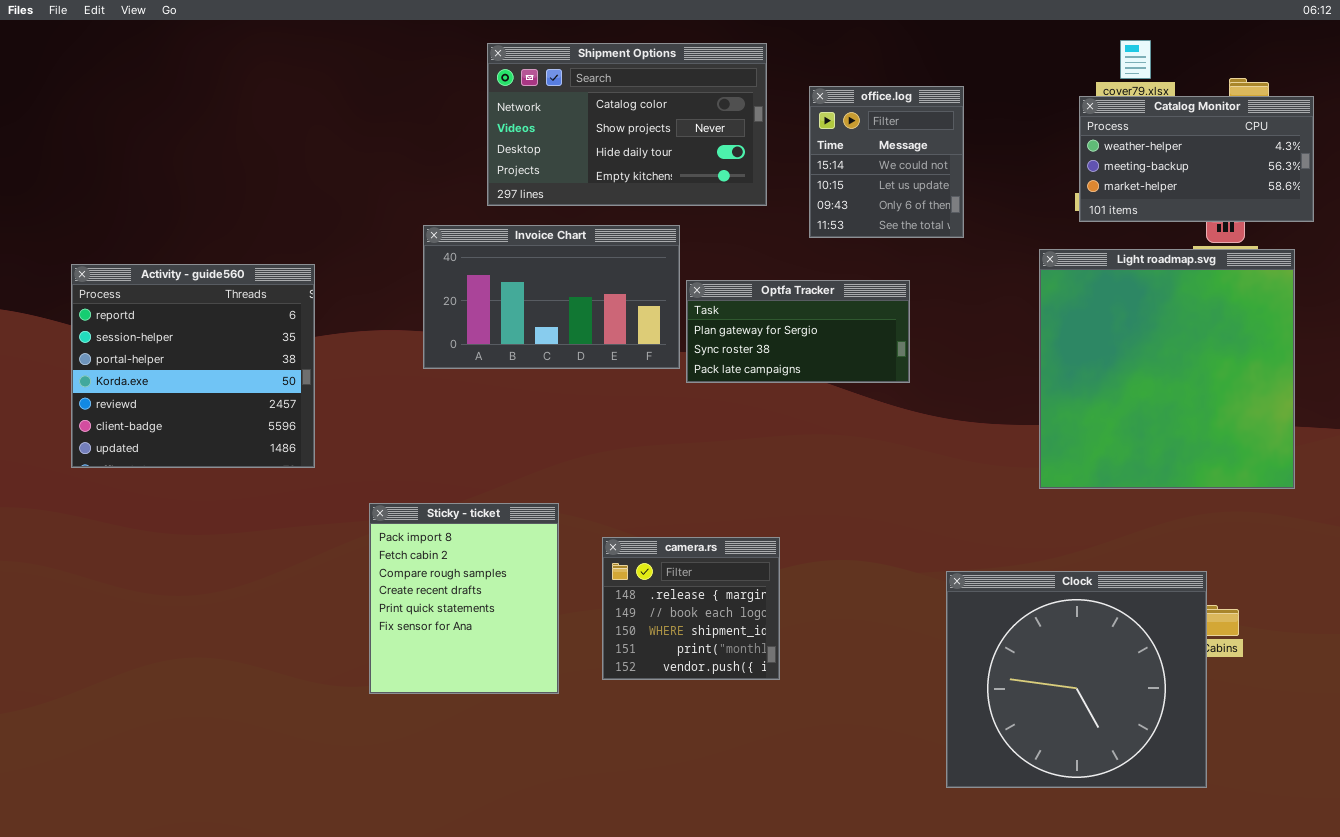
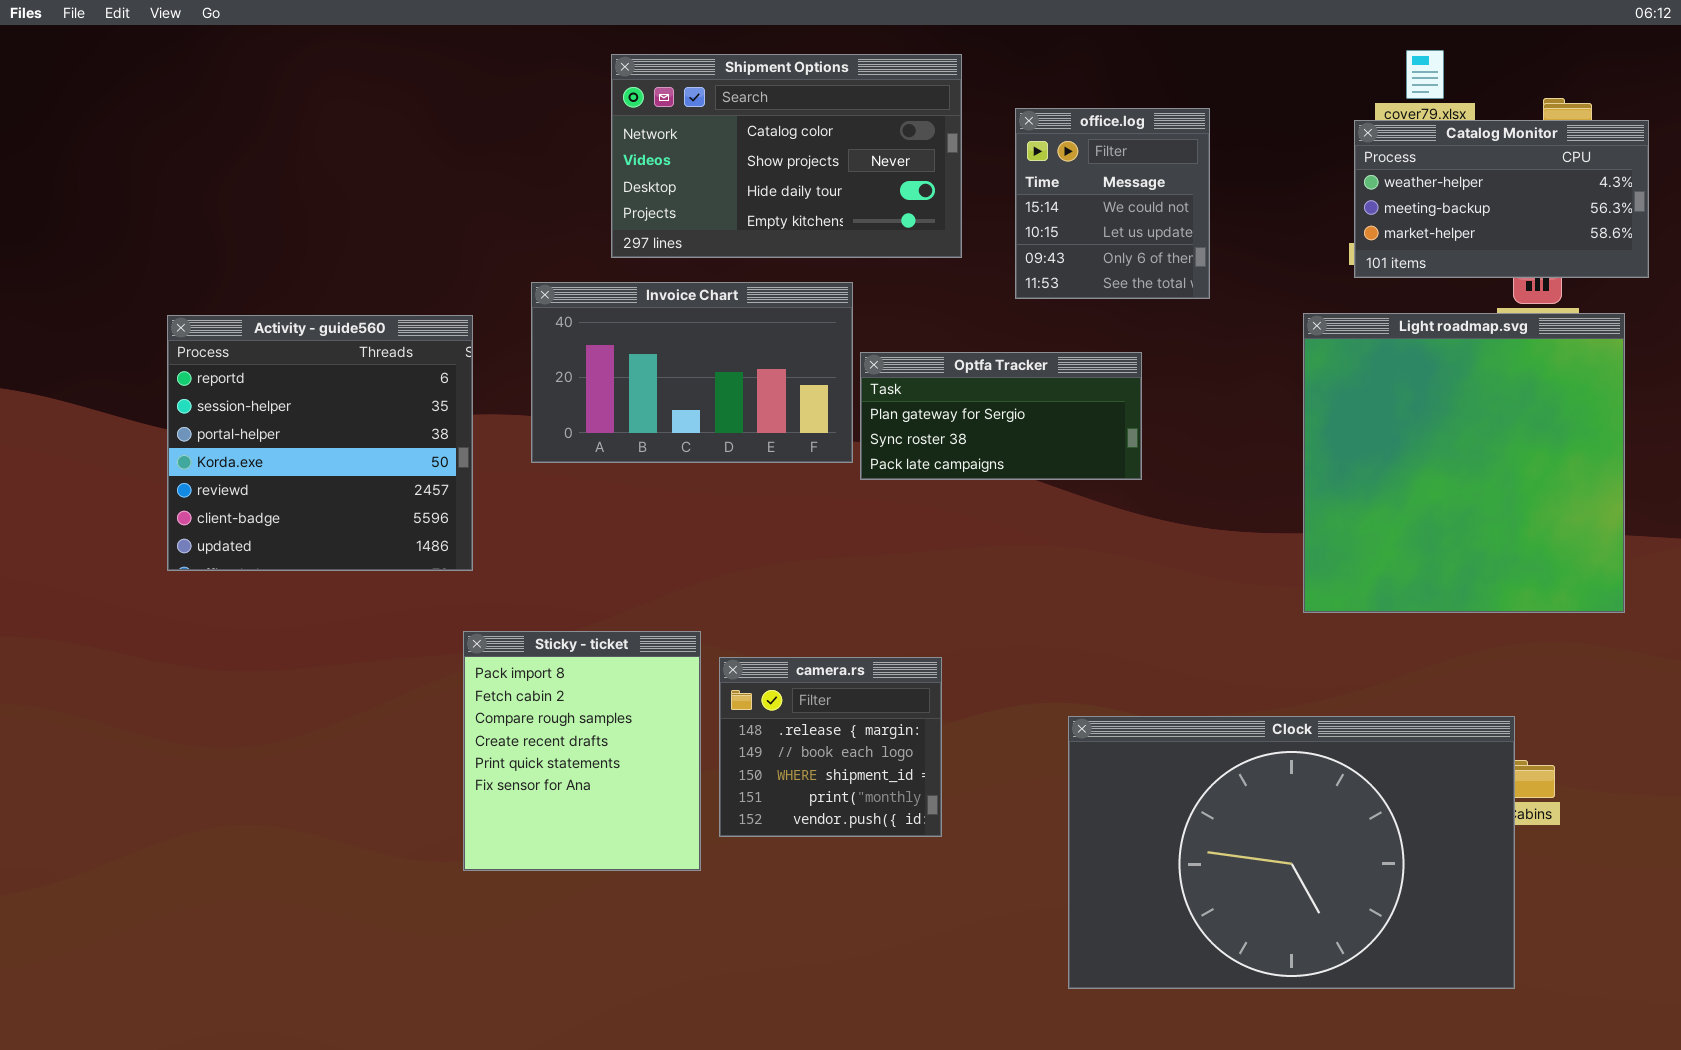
Activity - guide560: [71,264,315,468] -> [167,315,473,571], moved
camera.rs: [602,537,780,680] -> [719,657,942,837], moved
Clock: [946,571,1207,788] -> [1068,716,1515,989], resized

